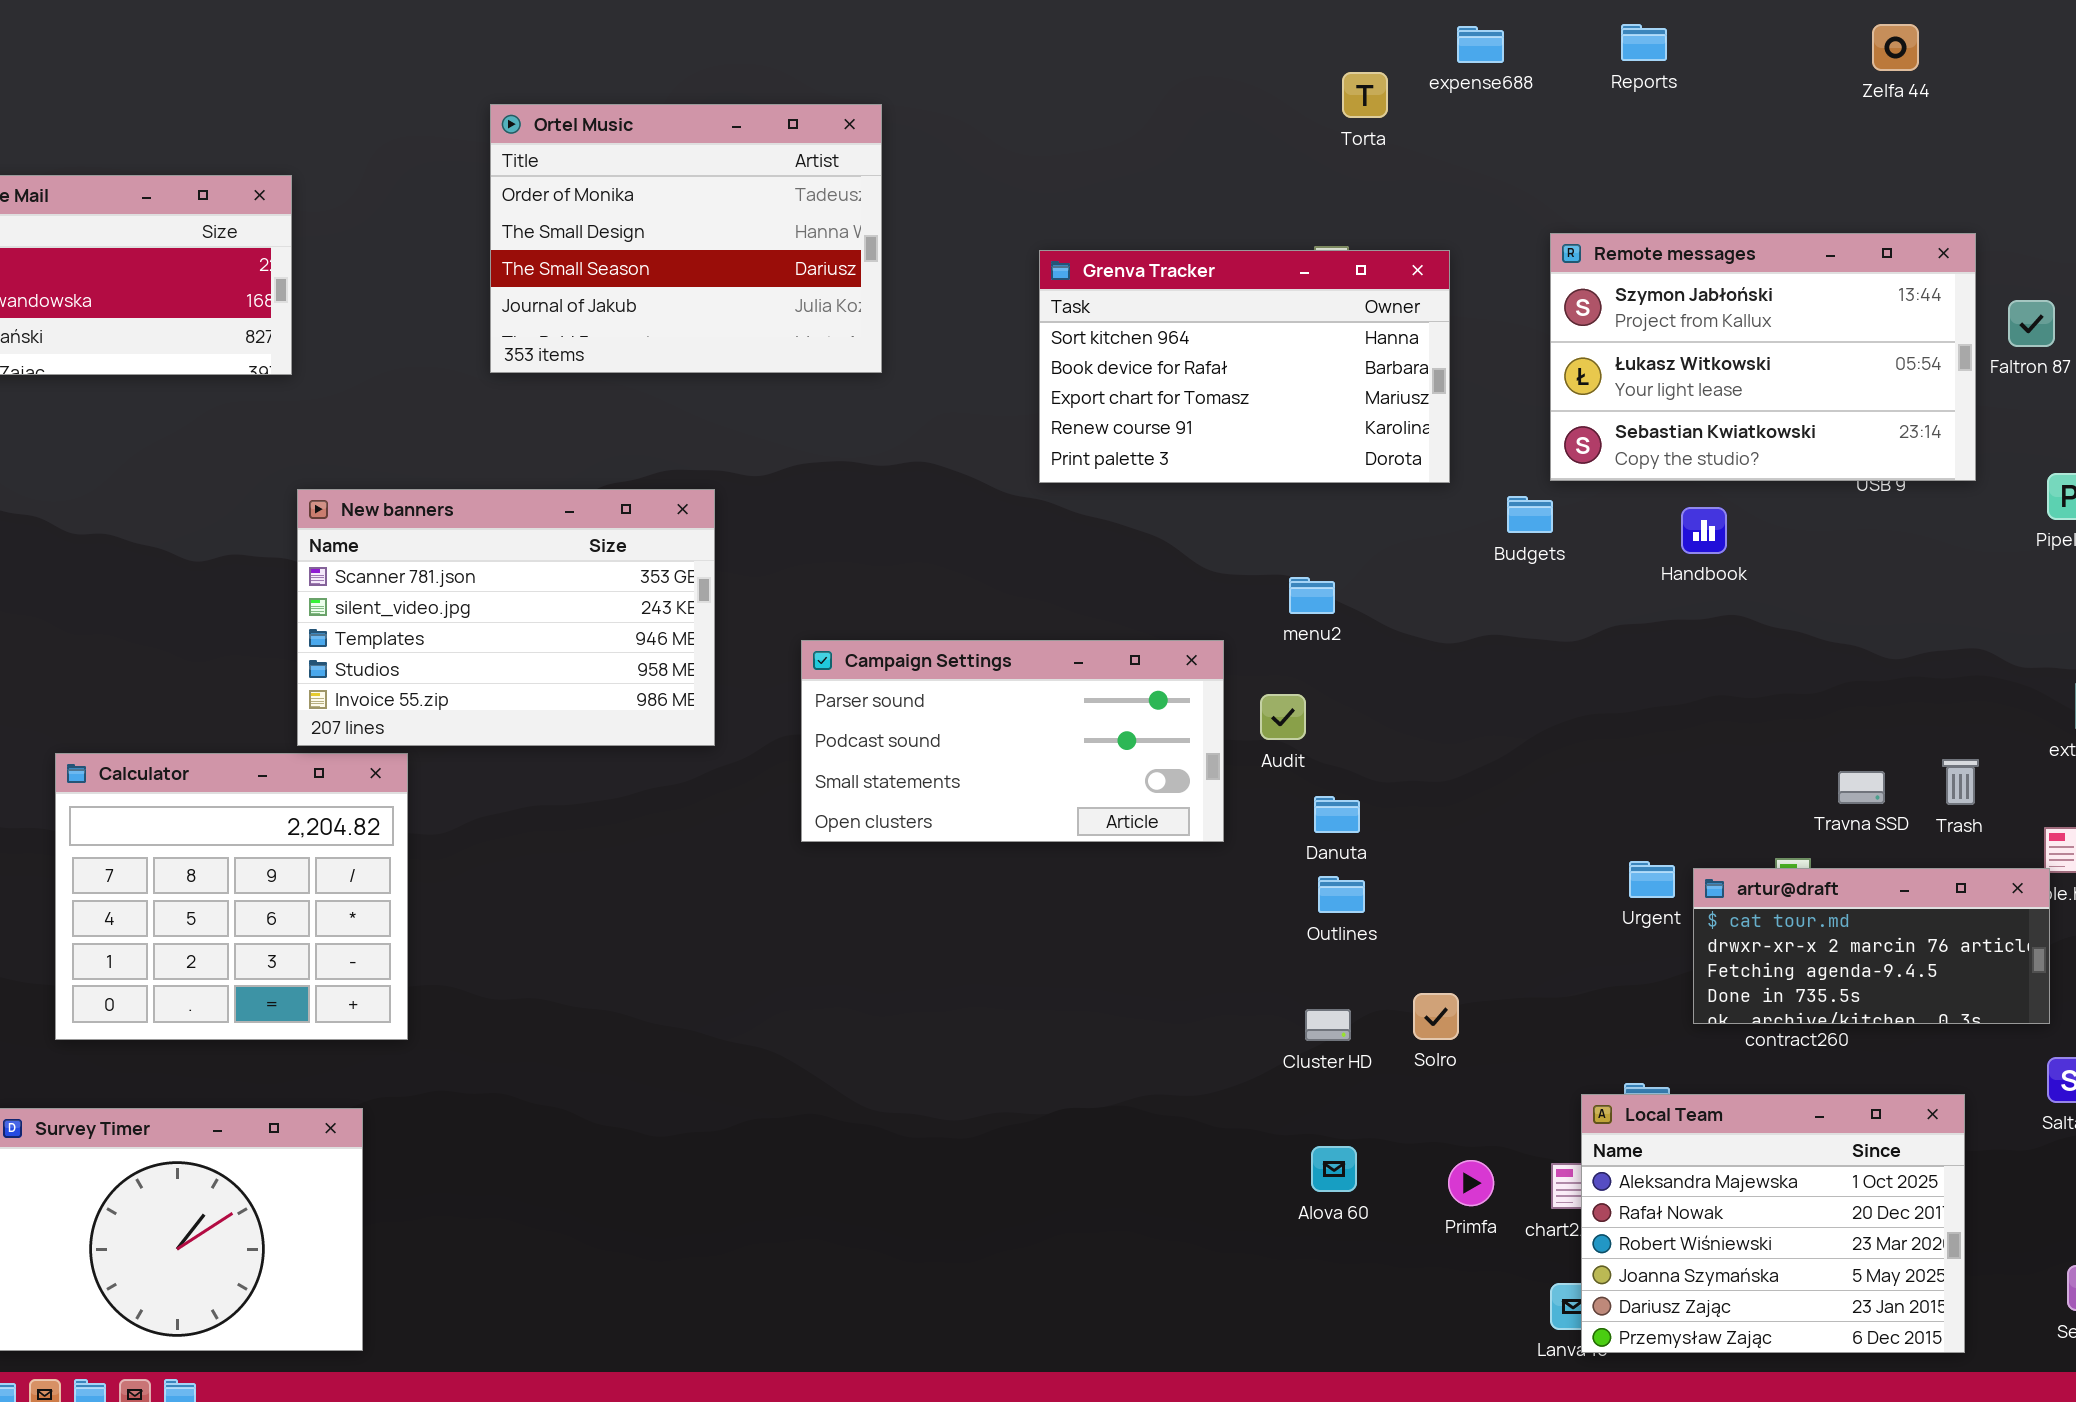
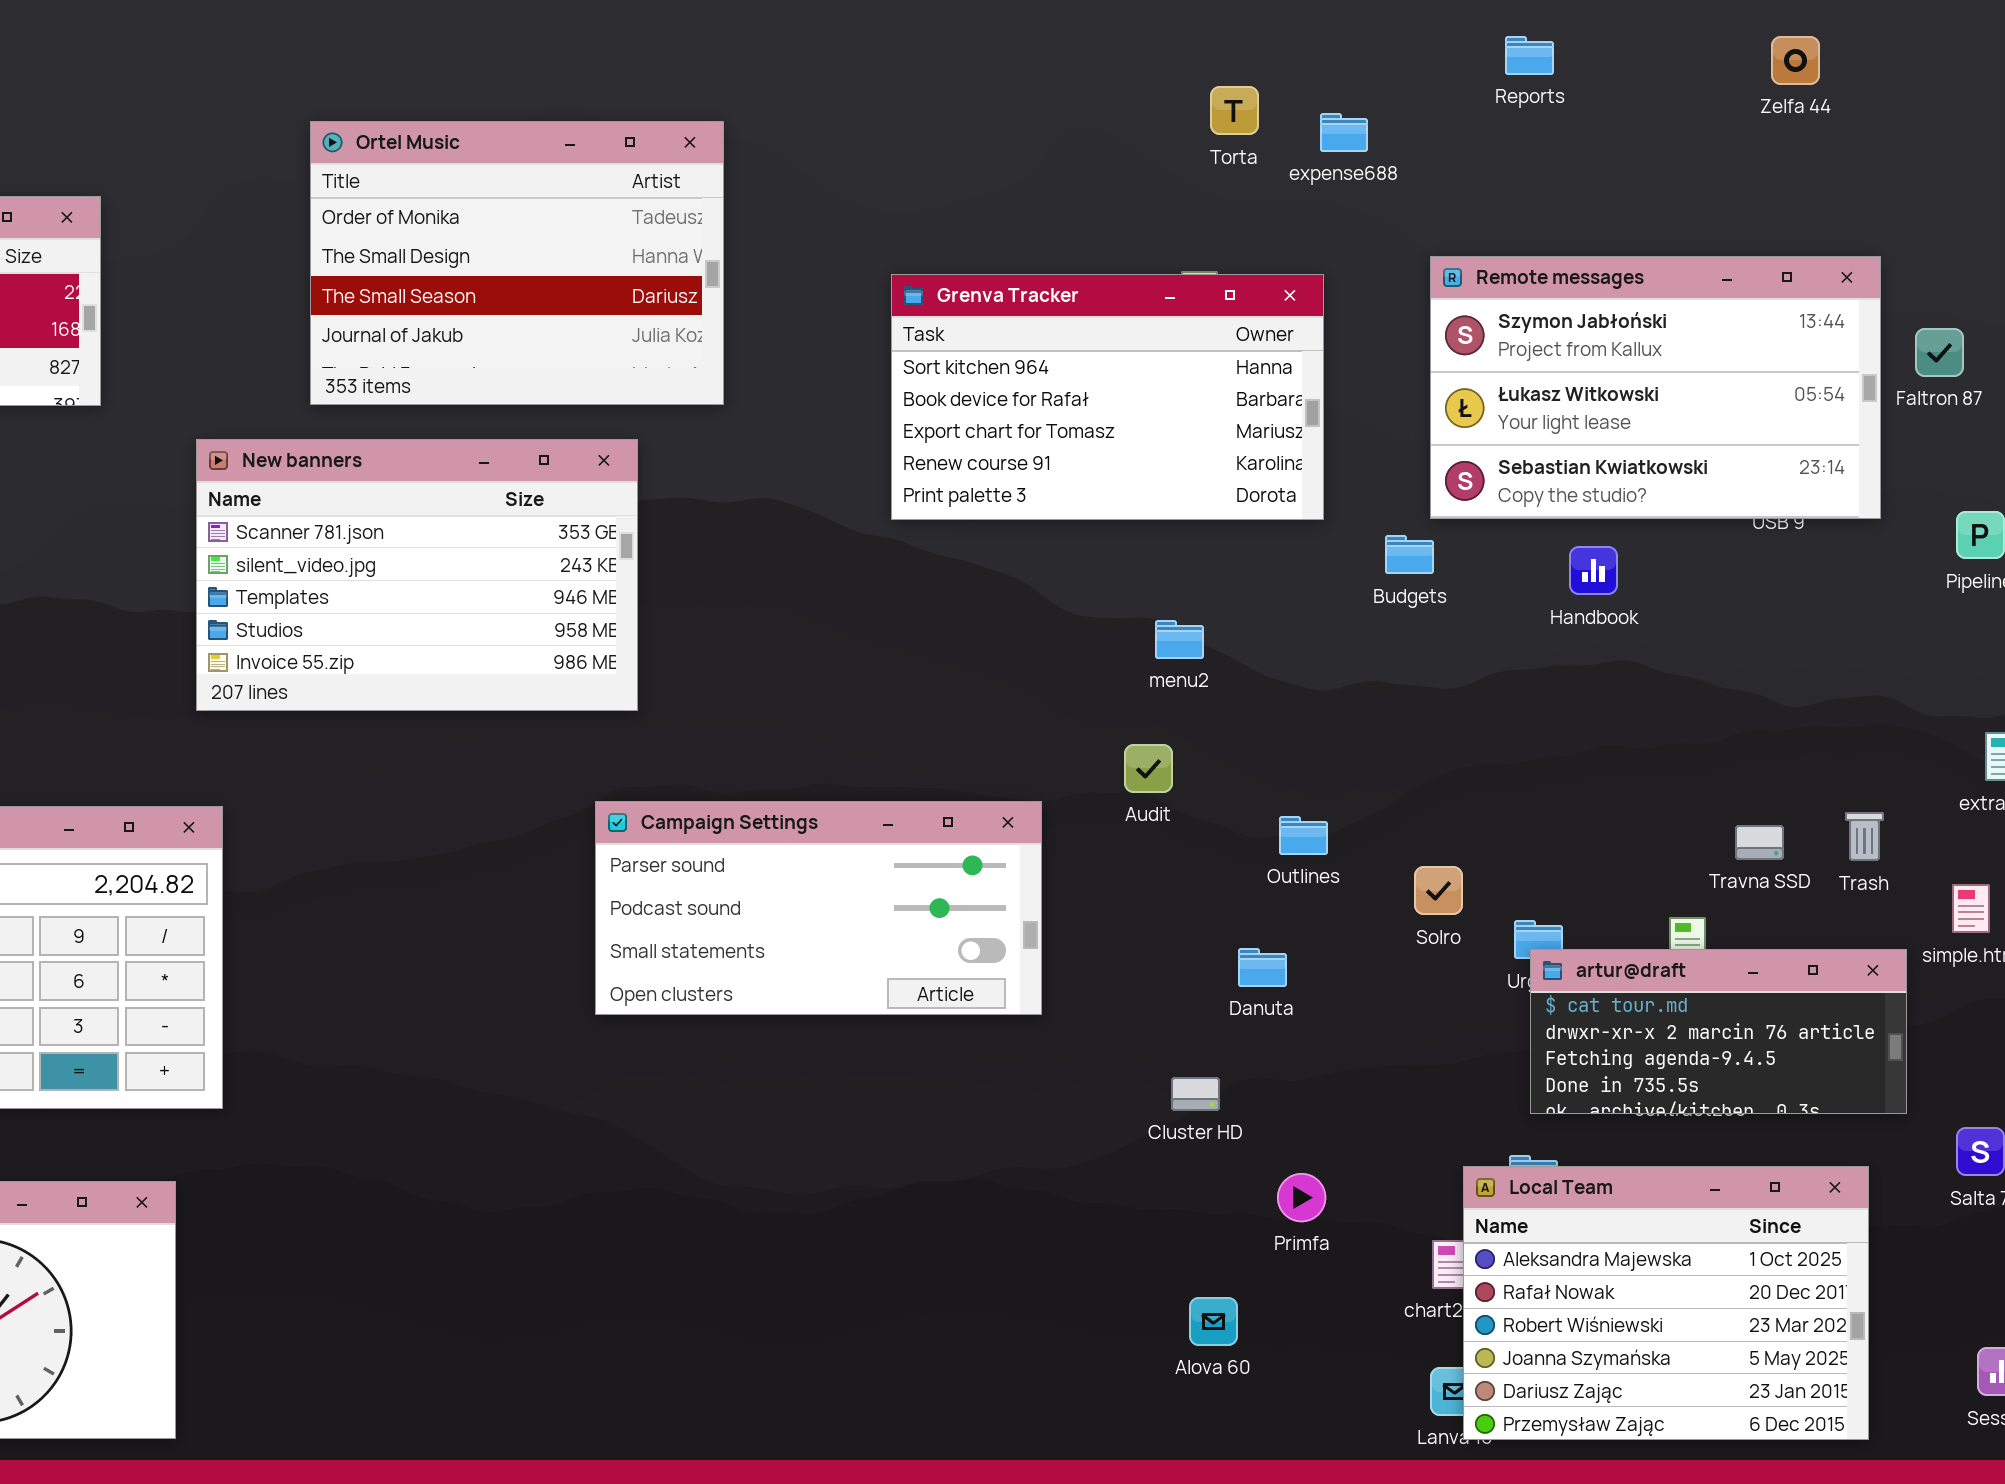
expense688: [1457,26,1504,63] -> [1320,113,1368,152], moved
New banners: [297,489,715,746] -> [196,439,638,711], moved
Campaign Settings: [801,640,1224,842] -> [595,801,1042,1015], moved
Danuta: [1314,796,1360,833] -> [1238,948,1287,987], moved
artur@draft: [1693,868,2050,1024] -> [1530,949,1907,1114], moved
Outlines: [1318,876,1365,913] -> [1279,816,1328,855], moved
Solro: [1413,993,1459,1040] -> [1414,866,1463,915], moved
Alova 60: [1311,1146,1357,1192] -> [1189,1297,1238,1346], moved
Primfa: [1448,1160,1494,1206] -> [1277,1173,1326,1222], moved

